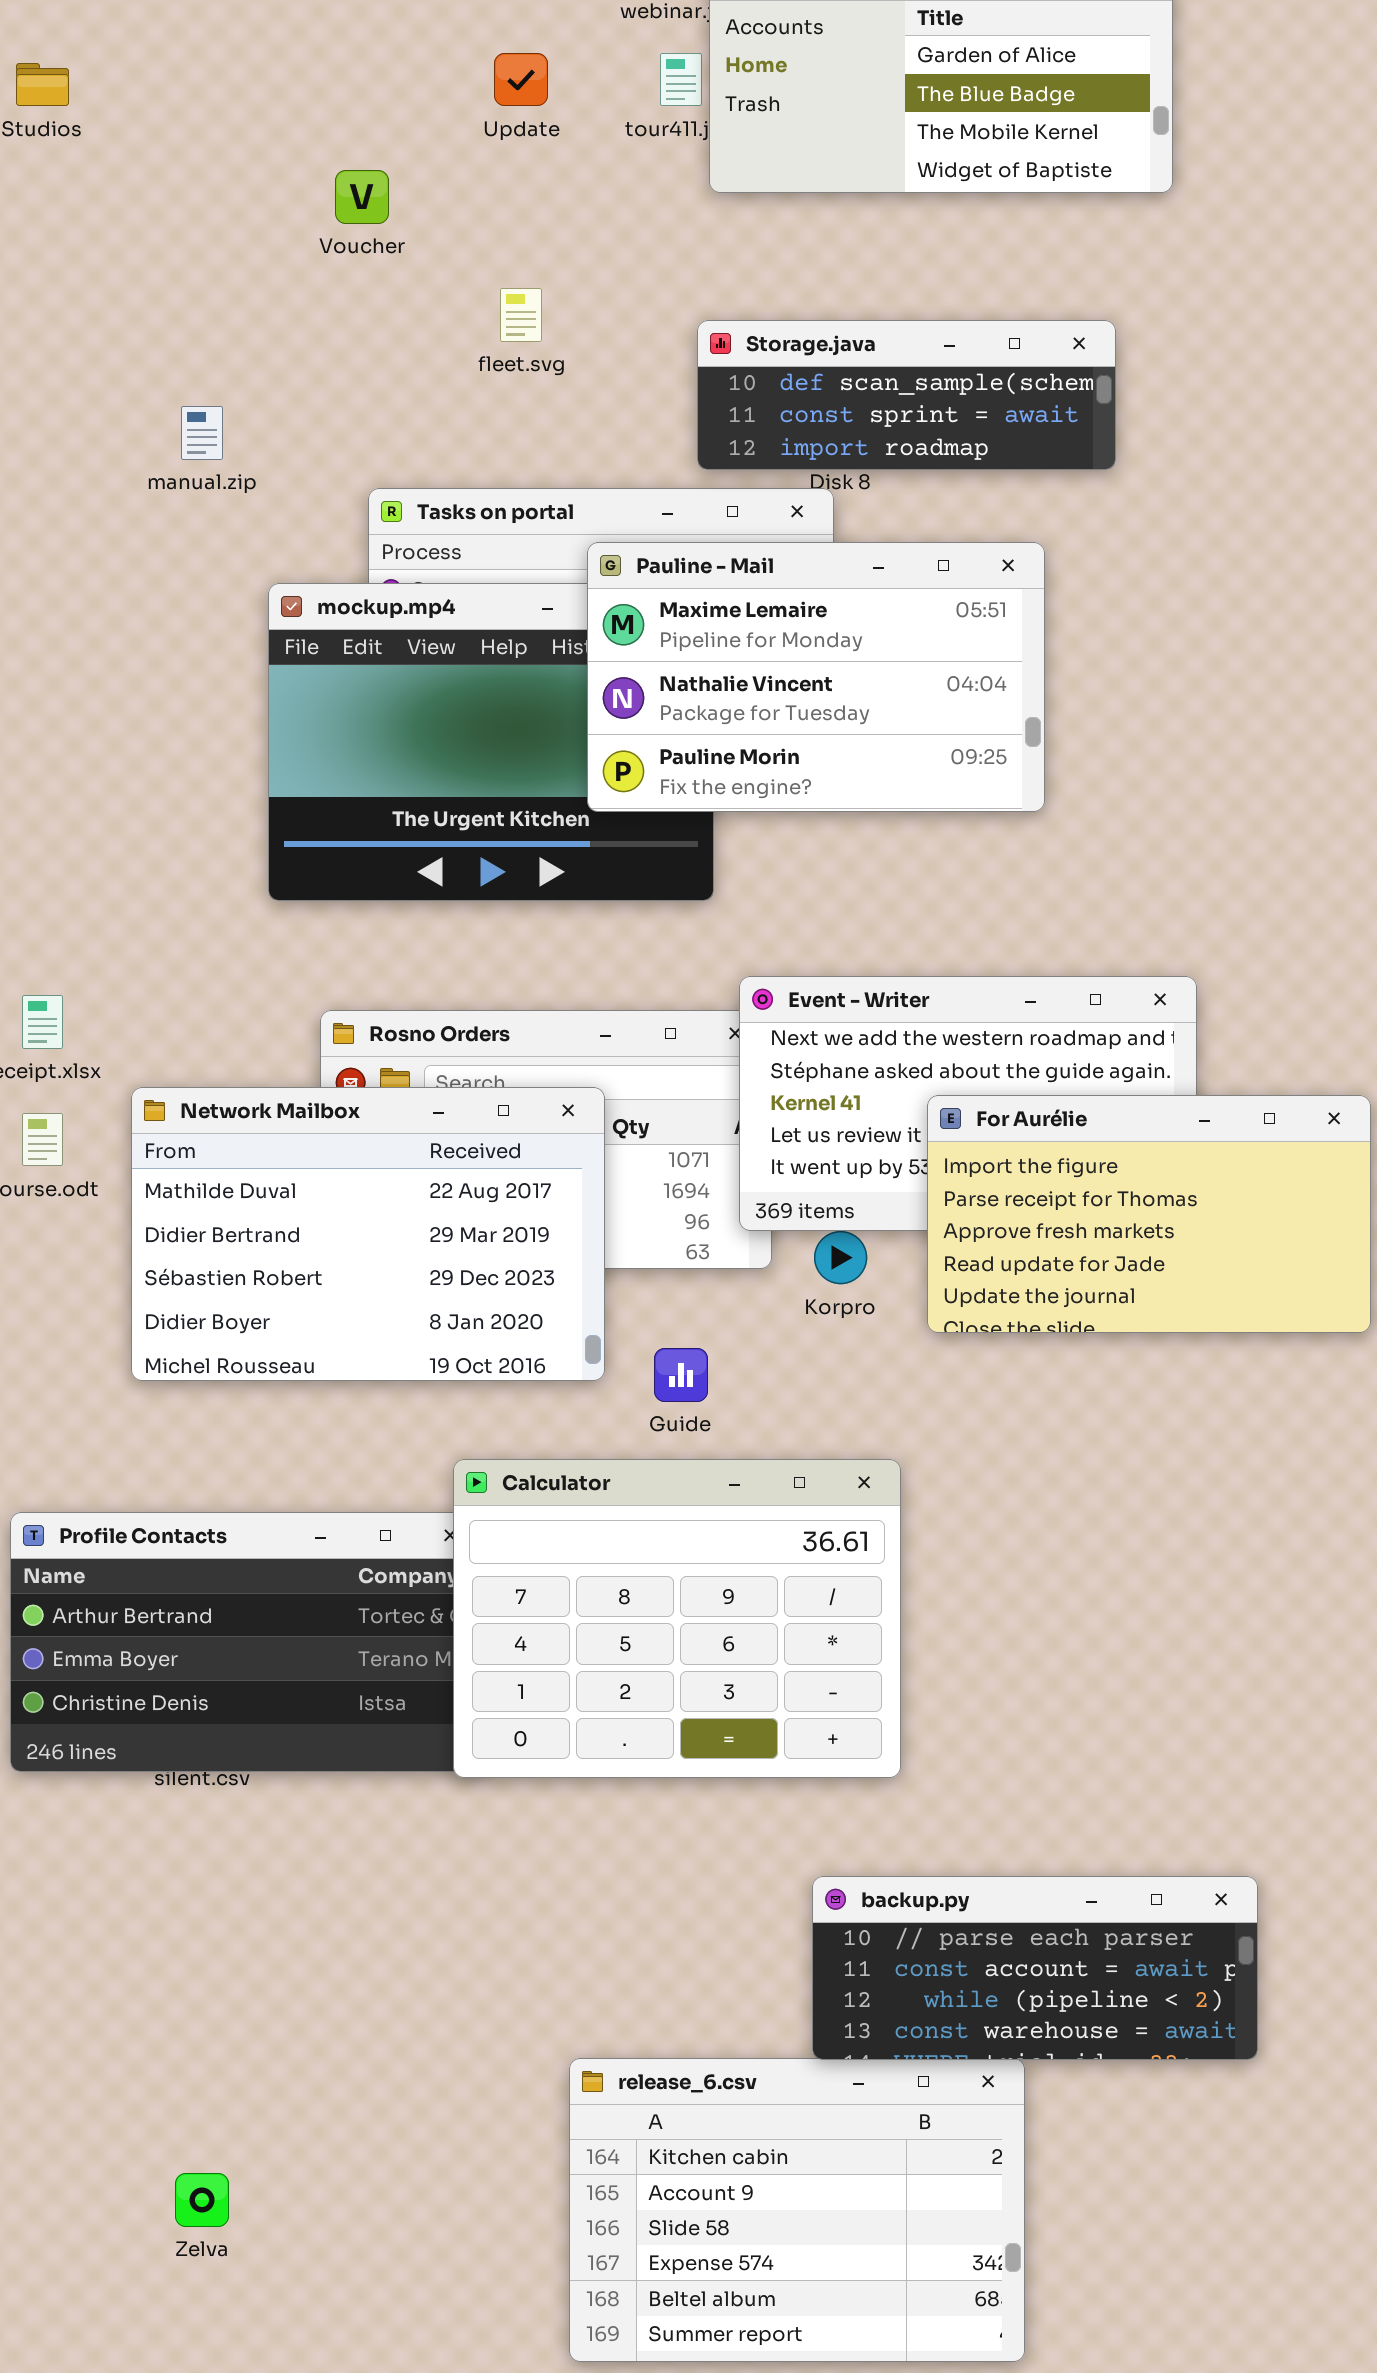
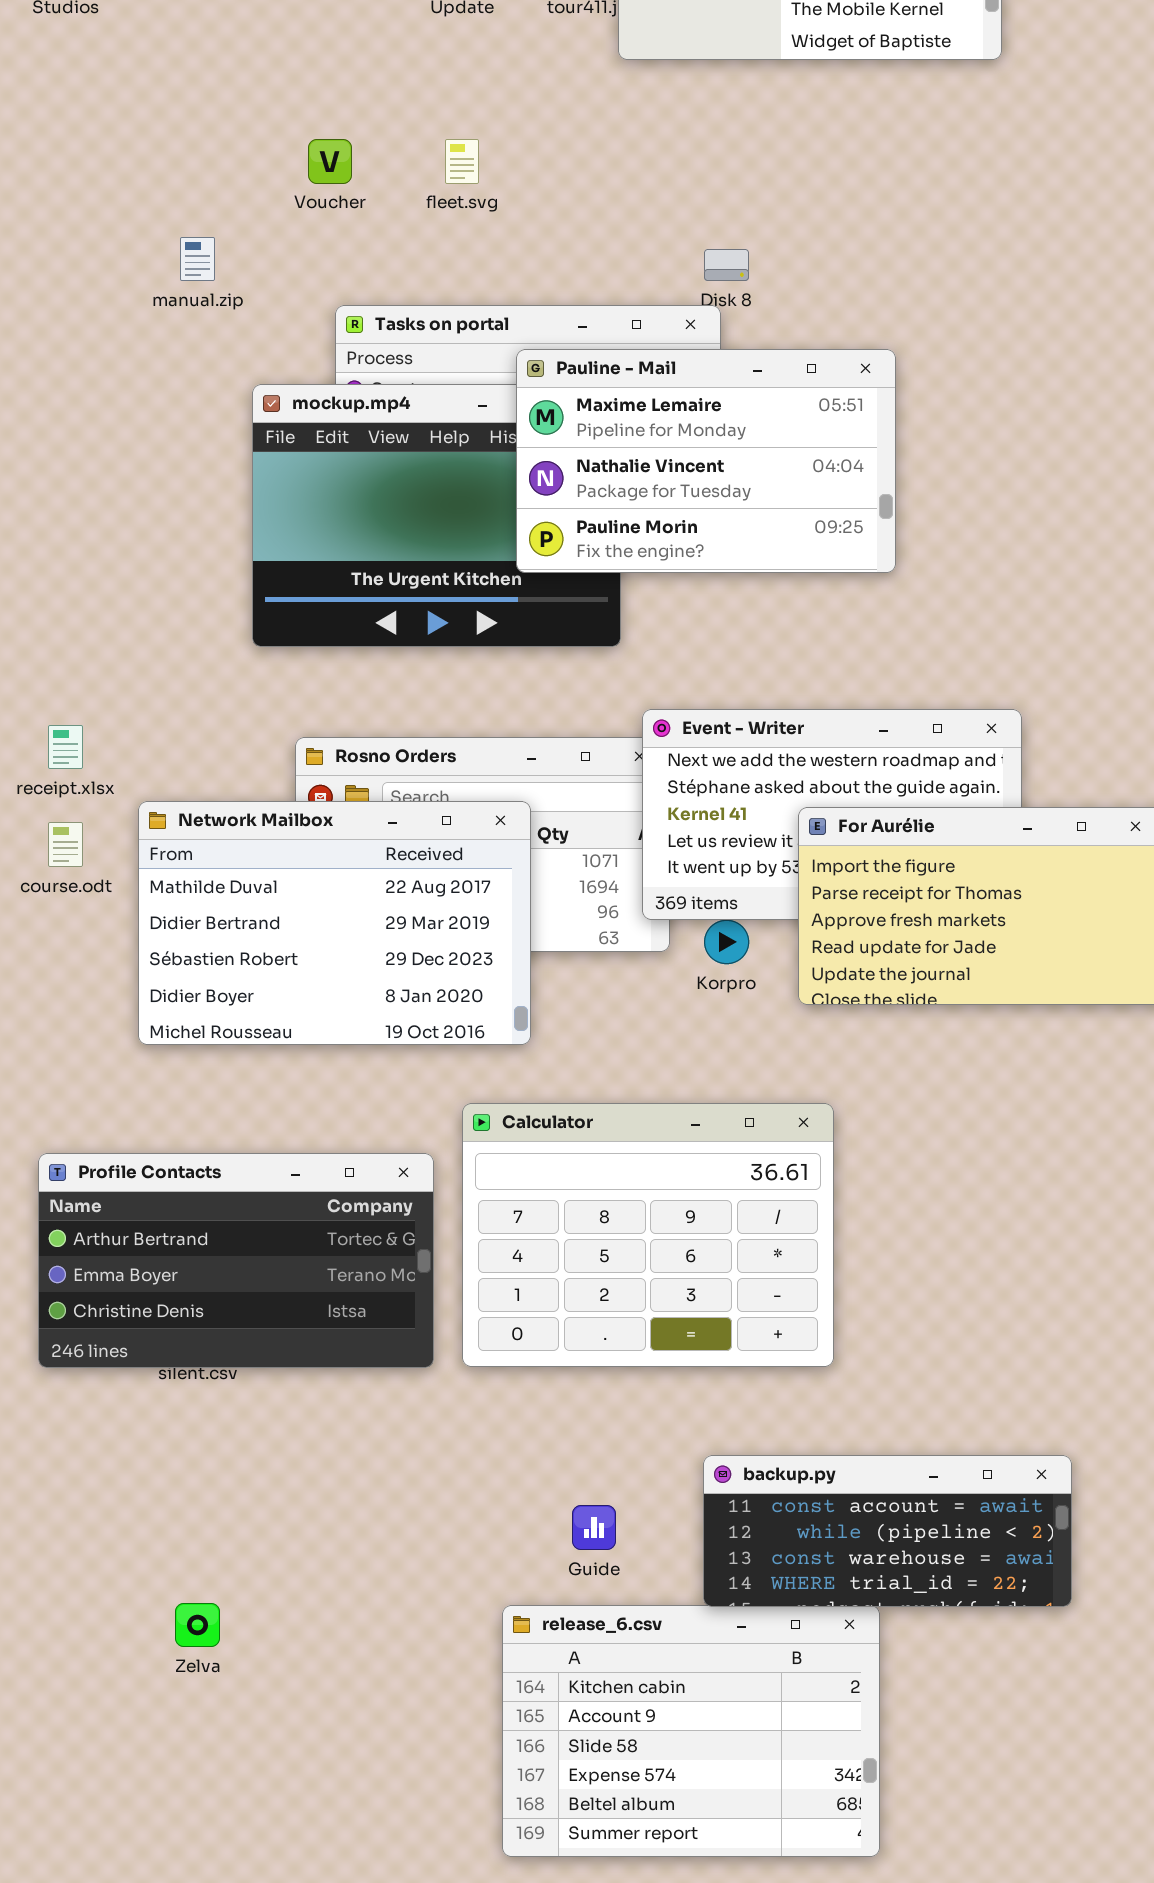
Voucher: [335,170,389,224] -> [308,139,352,184], moved
Storage.java: [697,320,1116,470] -> none, closed
Guide: [654,1348,708,1402] -> [572,1505,616,1550], moved
Calculator: [453,1459,901,1778] -> [462,1103,834,1367], moved
backup.py: [812,1876,1258,2060] -> [703,1455,1072,1607], scrolled down 1 row
Zelva: [175,2173,229,2227] -> [175,1603,220,1647], moved

